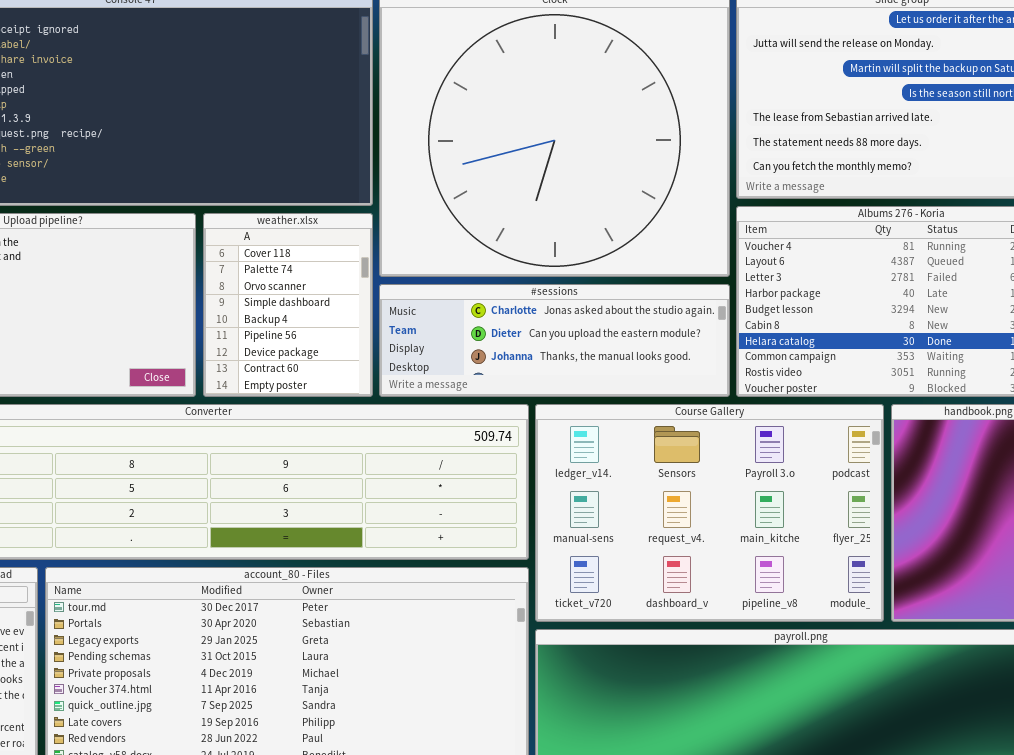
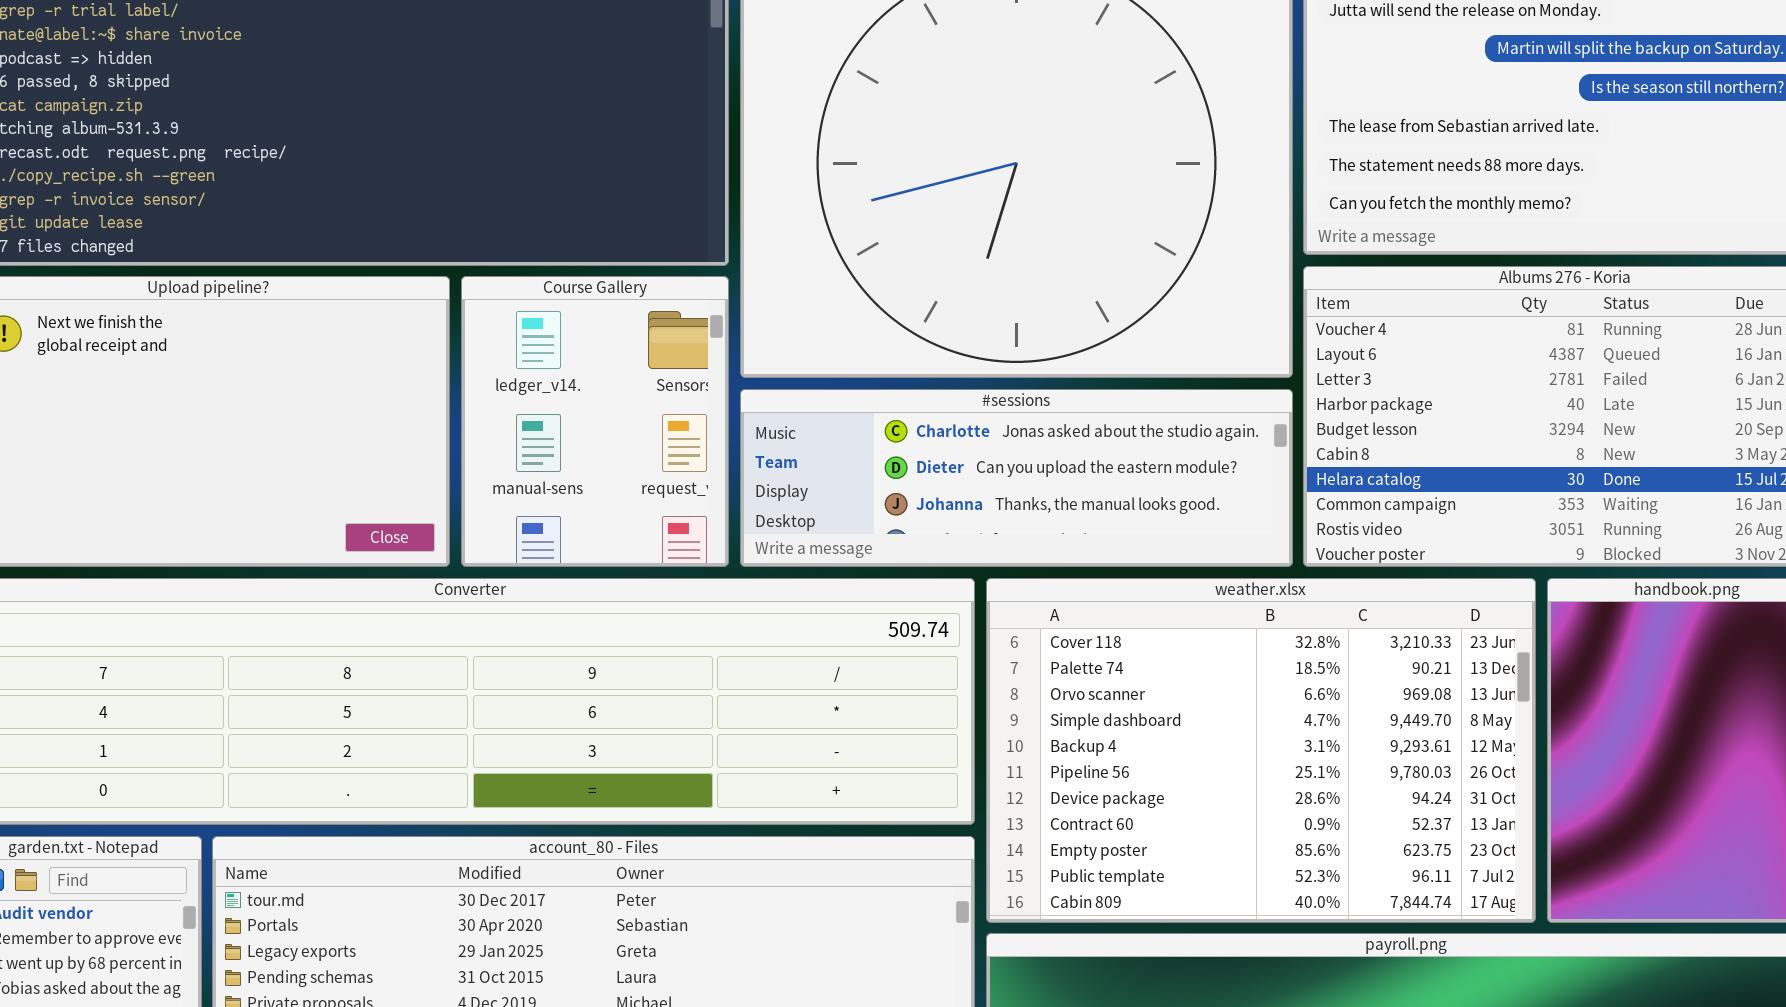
weather.xlsx: [203,213,373,397] -> [986,578,1536,923], moved, resized
Course Gallery: [535,404,884,622] -> [461,276,729,567], moved, resized

